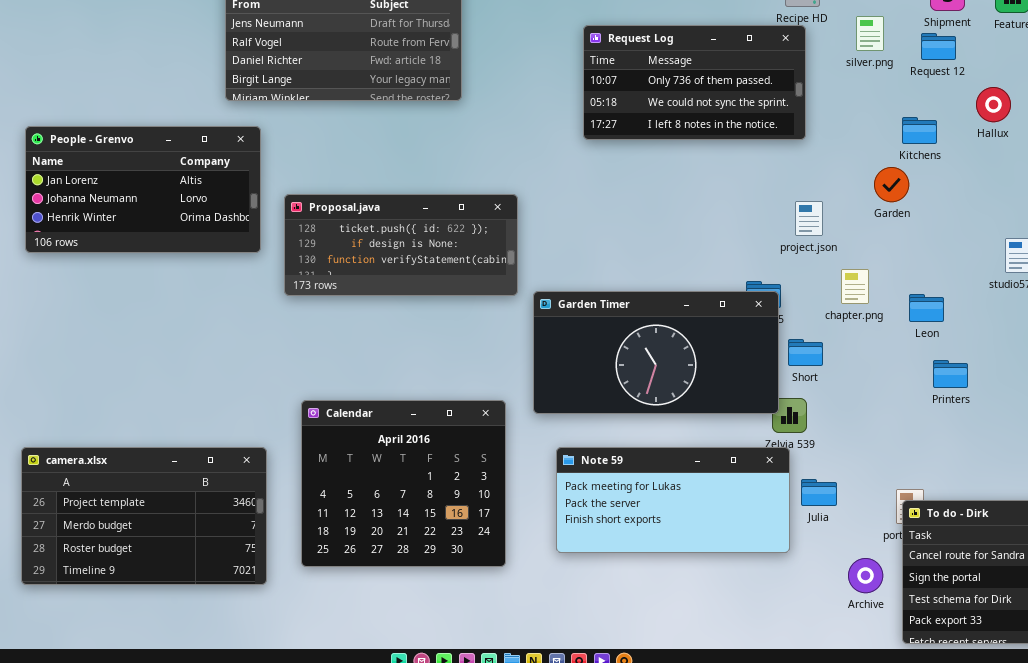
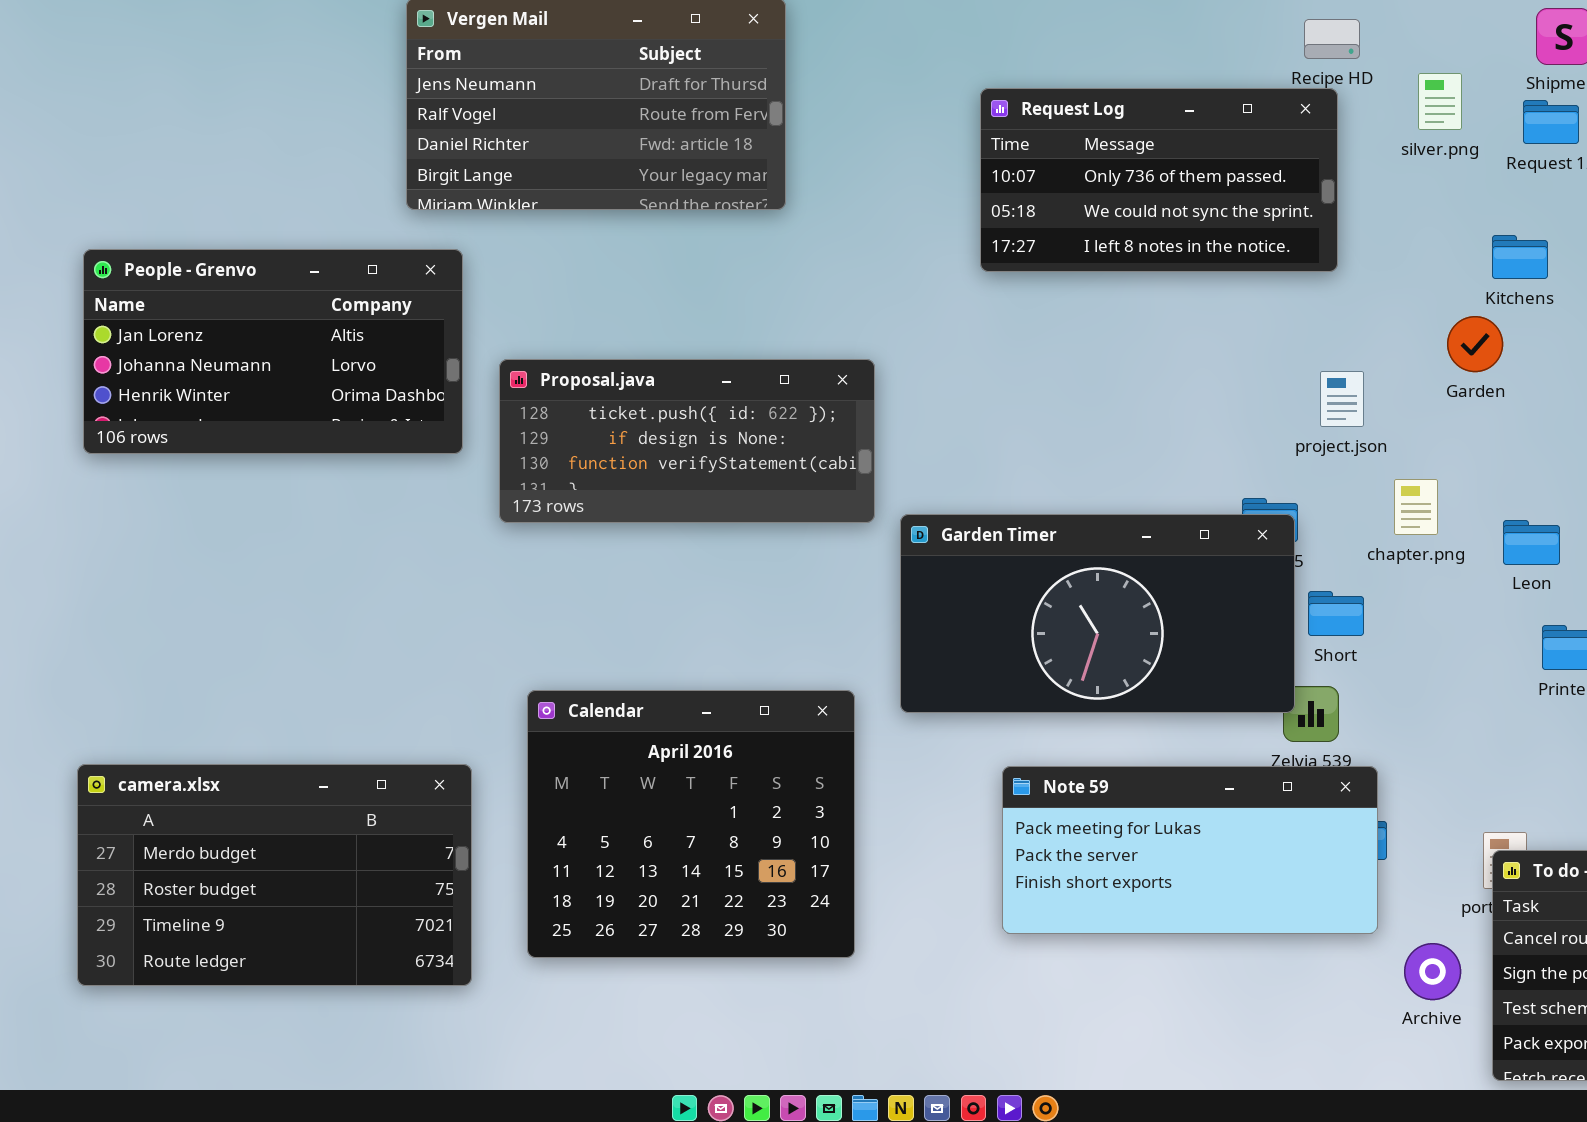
camera.xlsx: [21,447,267,585] -> [77,764,472,986], scrolled down 1 row
Note 59: [556,447,790,553] -> [1002,766,1378,934], moved

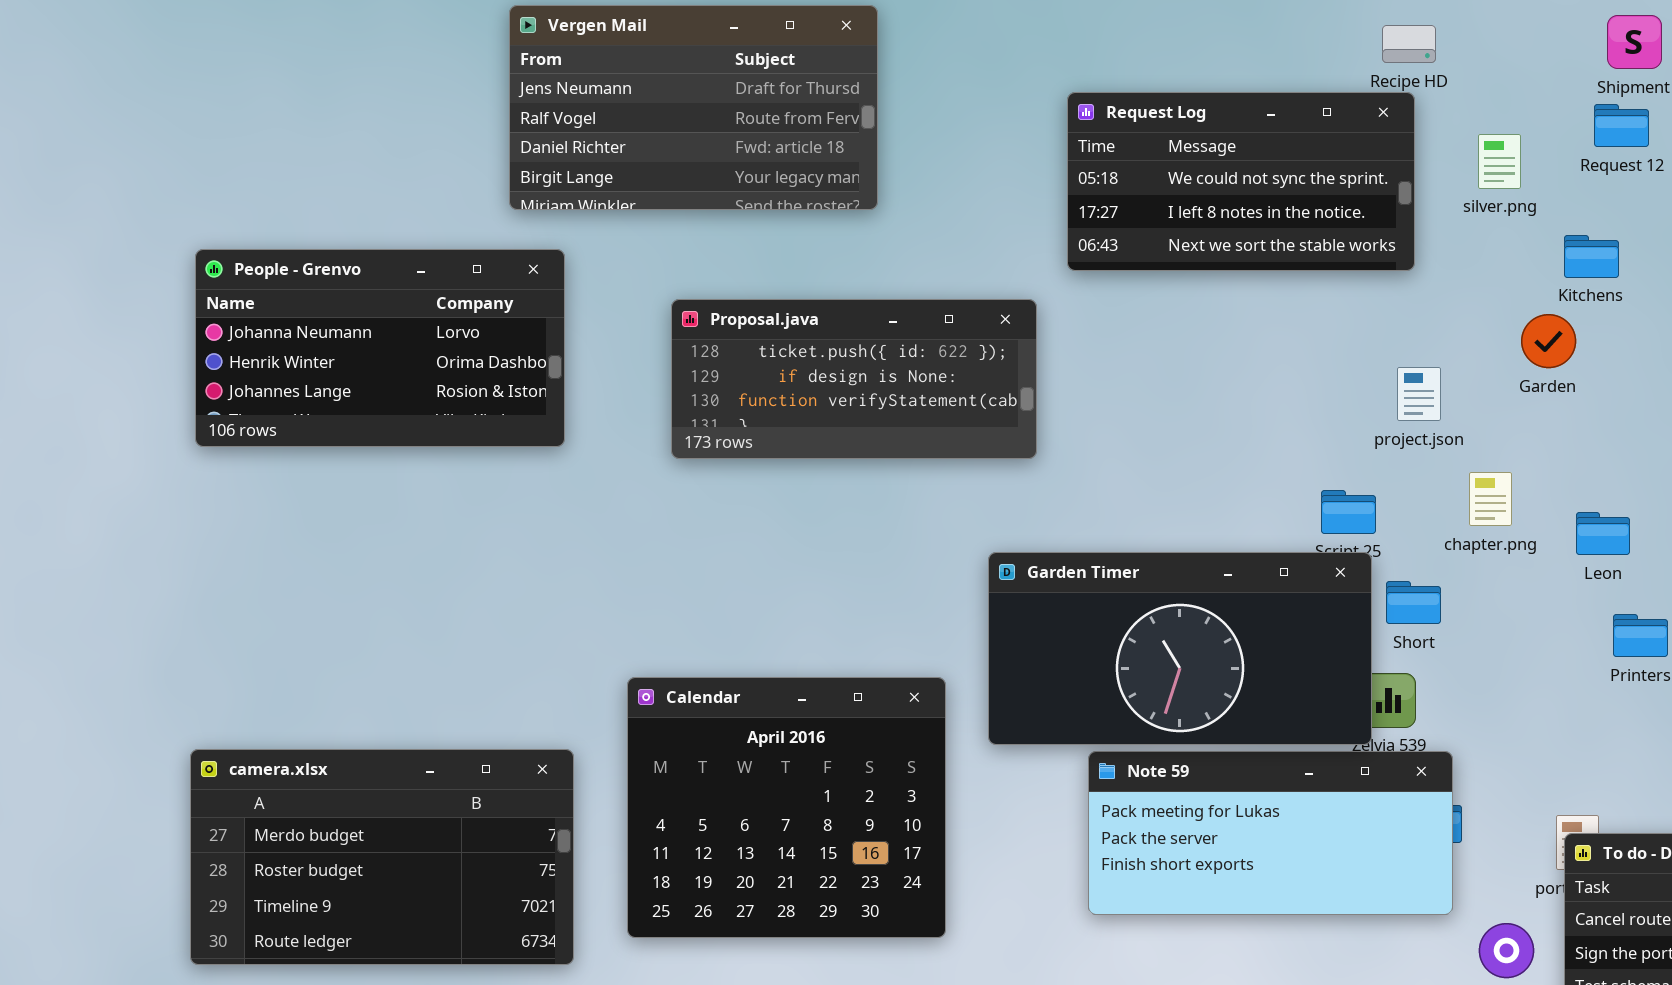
silver.png: [1418,73,1462,130] -> [1478,134,1521,189], moved
Request Log: [980,88,1338,272] -> [1067,92,1415,271], scrolled down 1 row
People - Grenvo: [83,249,463,454] -> [195,249,565,447], scrolled down 1 row
Proposal.java: [499,359,875,523] -> [671,299,1037,459], moved
Garden Timer: [900,514,1295,713] -> [988,552,1372,745], moved

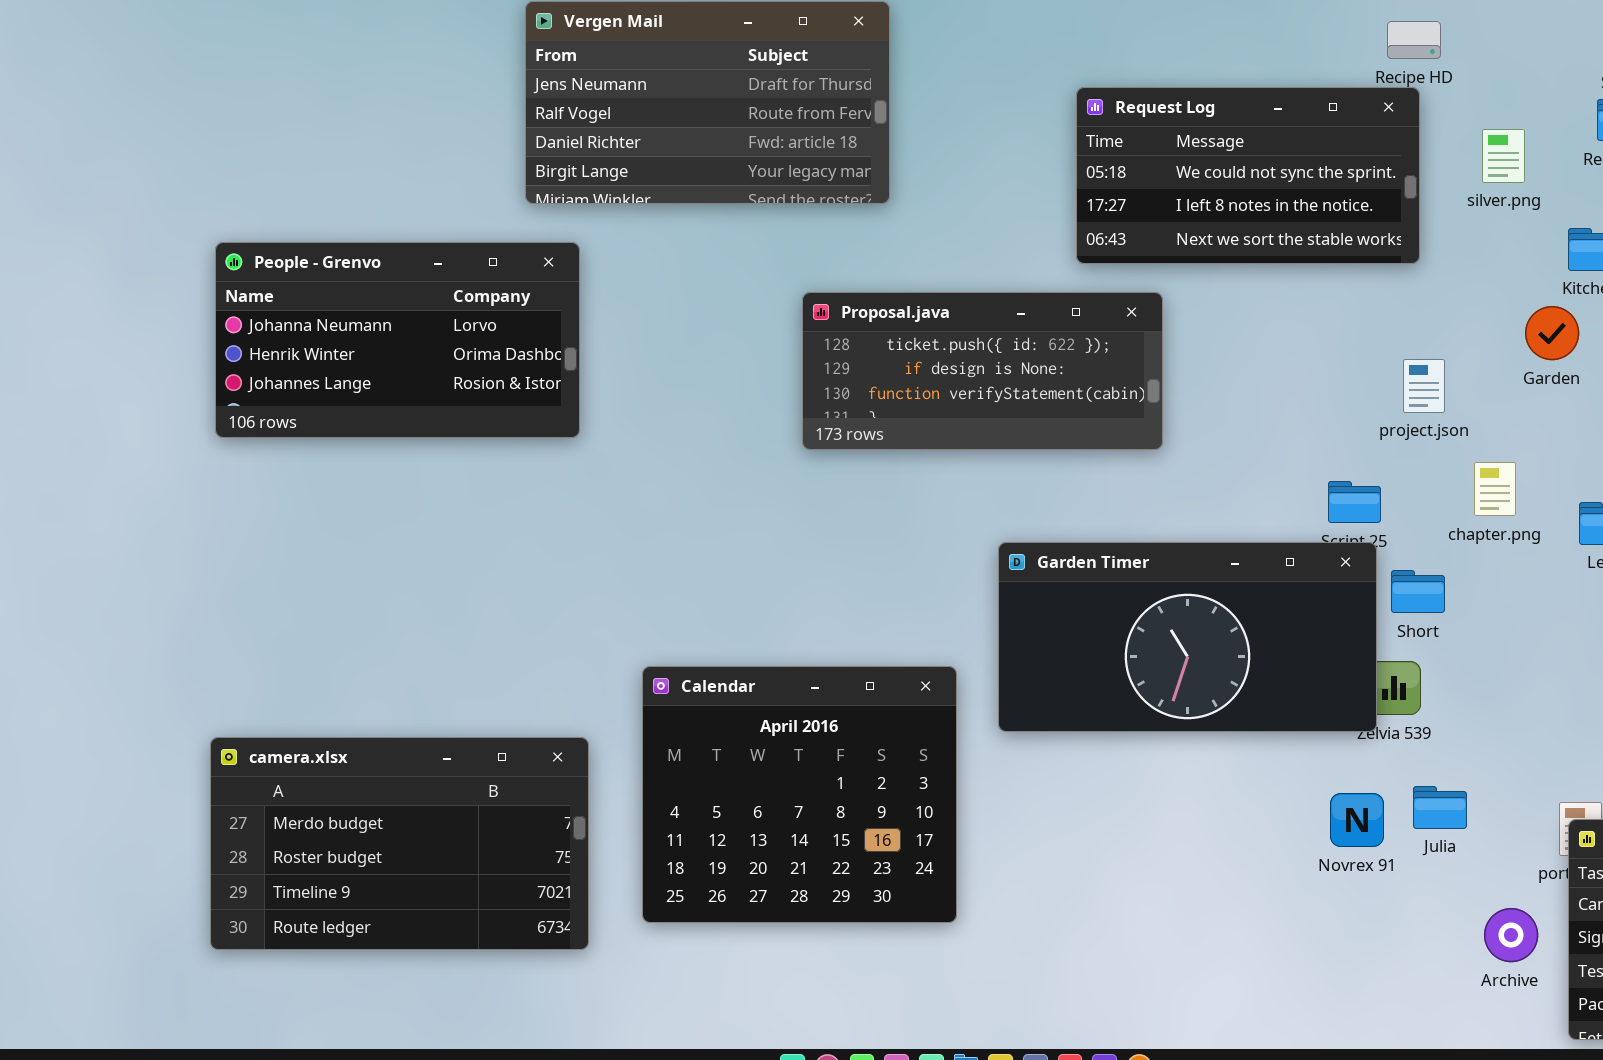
Proposal.java: [671,299,1037,459] -> [802,292,1163,450], moved
Note 59: [1088,751,1453,915] -> none, closed

